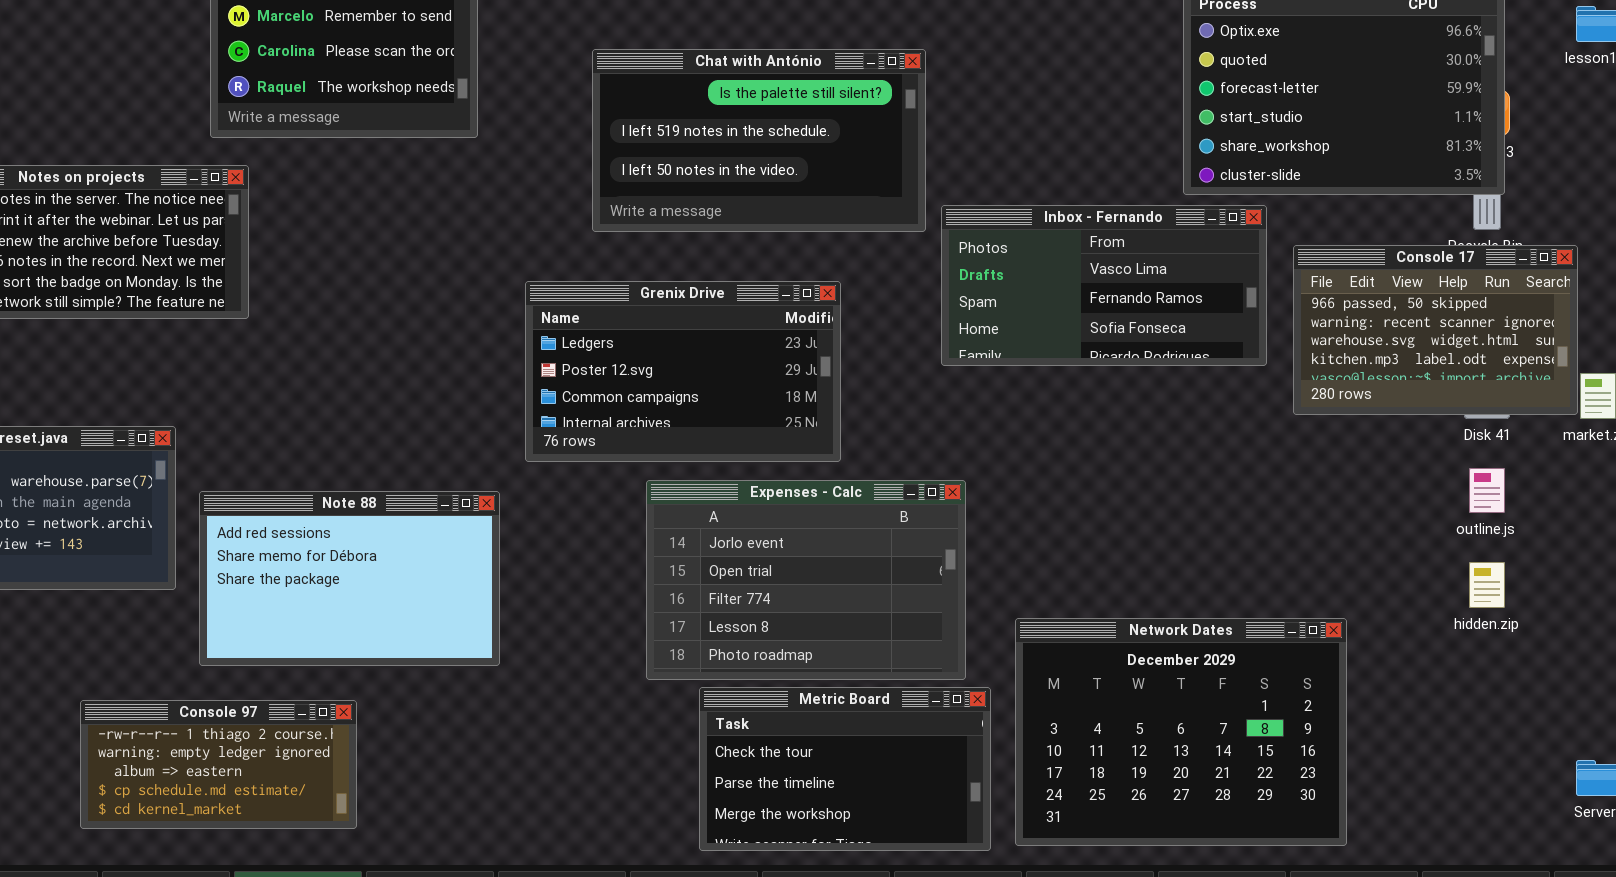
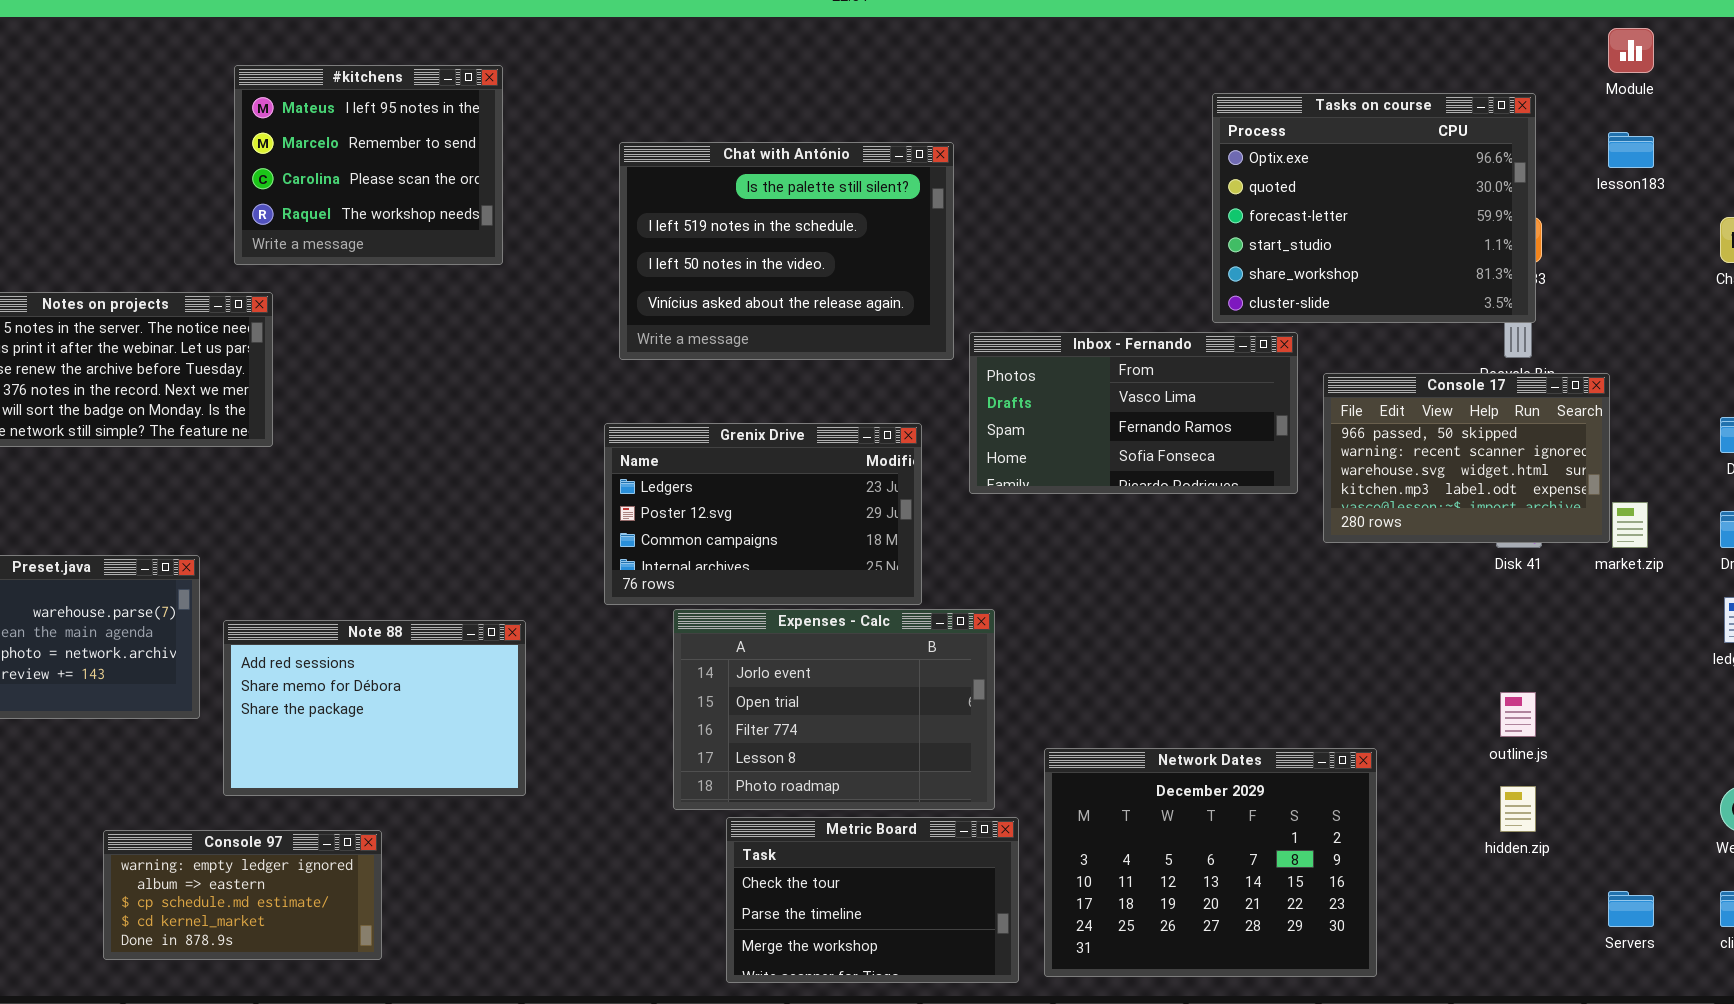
Chat with António: [592,49,926,232] -> [619,142,954,360], resized
Grenix Drive: [525,281,841,462] -> [604,423,922,605], moved
outline.js: [1469,468,1505,513] -> [1500,692,1536,737], moved
hidden.zip: [1469,562,1505,608] -> [1500,786,1536,832], moved
Console 97: [80,700,357,829] -> [103,830,382,960], scrolled down 1 row

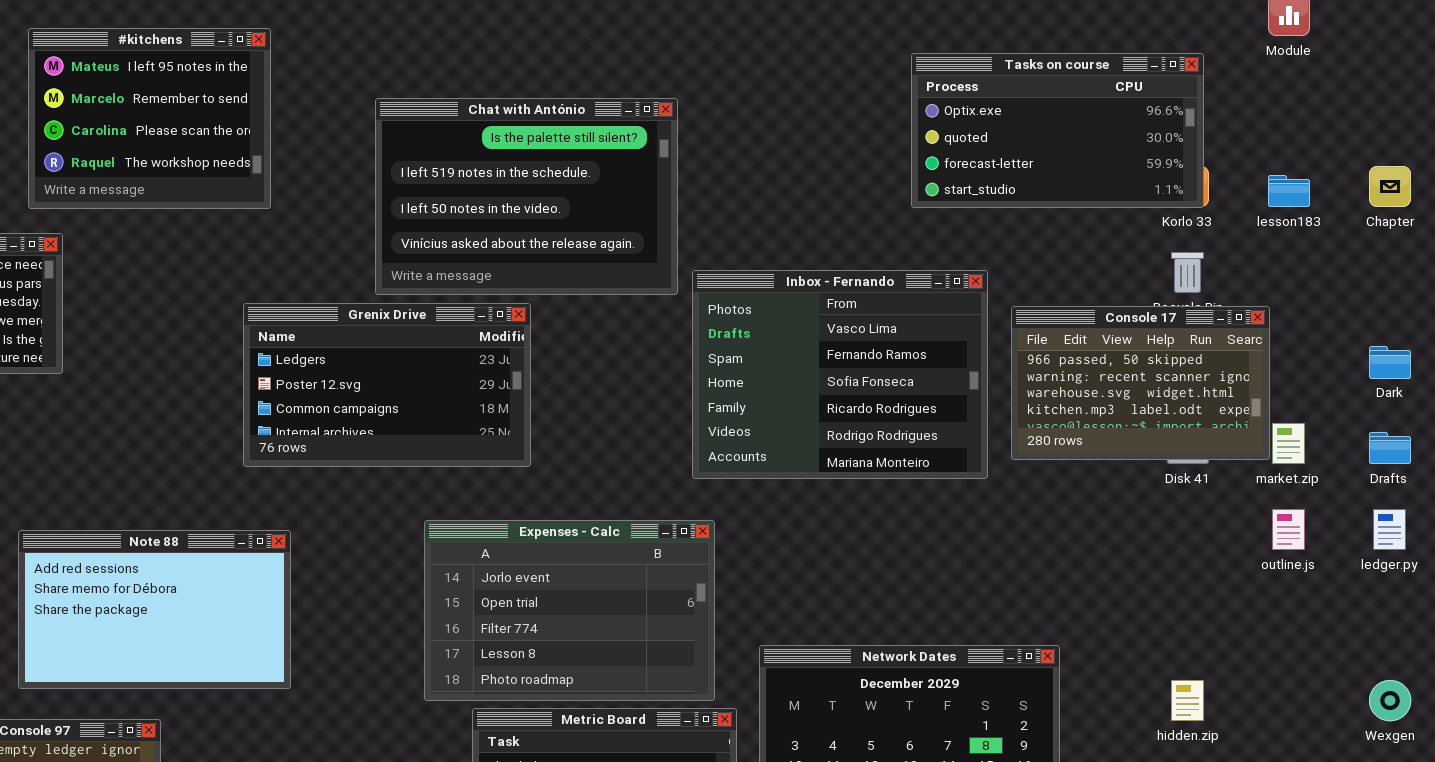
Tasks on course: [1212,93,1536,323] -> [911,53,1204,208], resized
lesson183: [1608,132,1654,168] -> [1268,175,1310,207], moved
Inbox - Fernando: [969,332,1298,494] -> [692,270,988,479], resized
Grenix Drive: [604,423,922,605] -> [243,303,531,467], moved
outline.js: [1500,692,1536,737] -> [1272,509,1305,550], moved

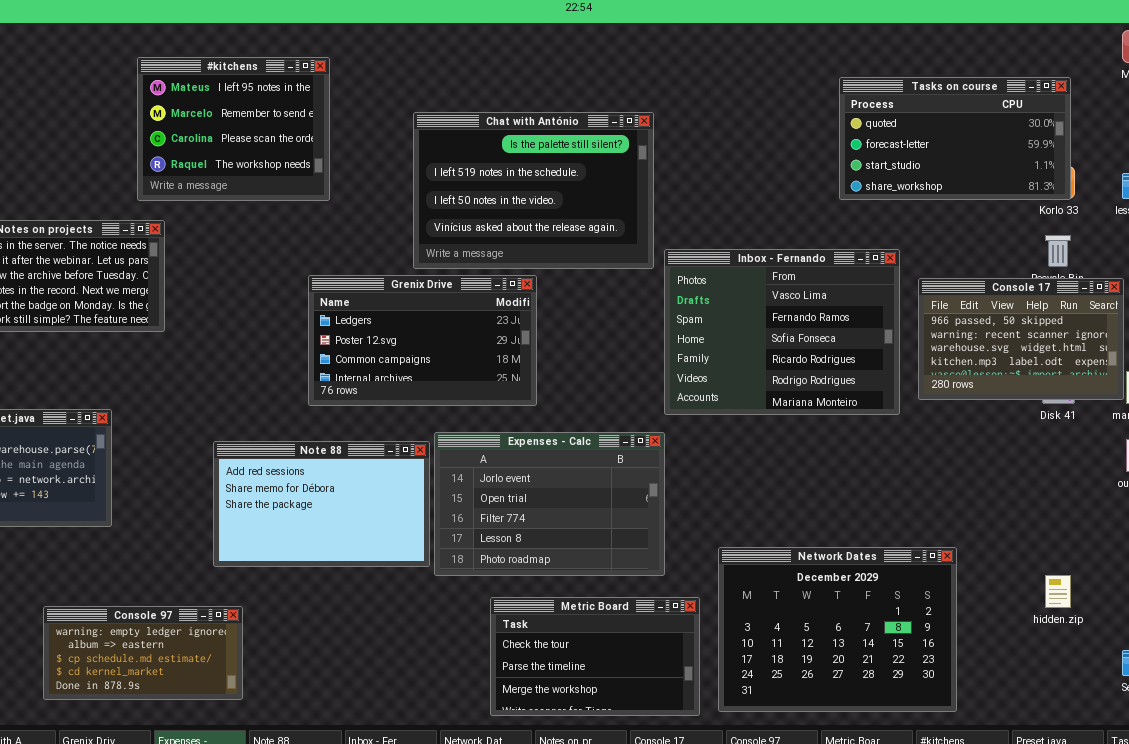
Tasks on course: [911,53,1204,208] -> [839,77,1071,200], scrolled down 1 row
Expenses - Calc: [424,520,715,701] -> [434,432,665,576], moved
Note 88: [18,530,291,689] -> [213,441,430,567], moved

